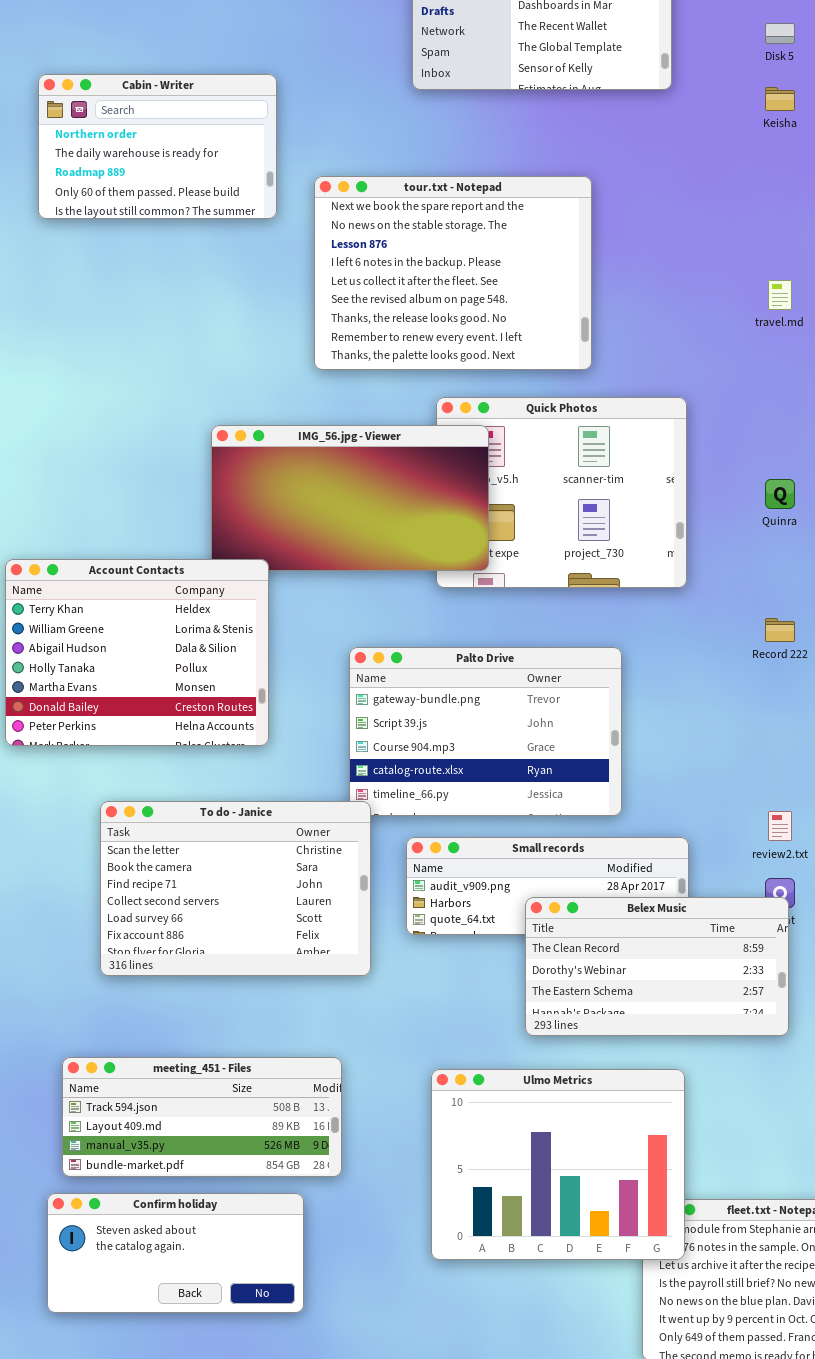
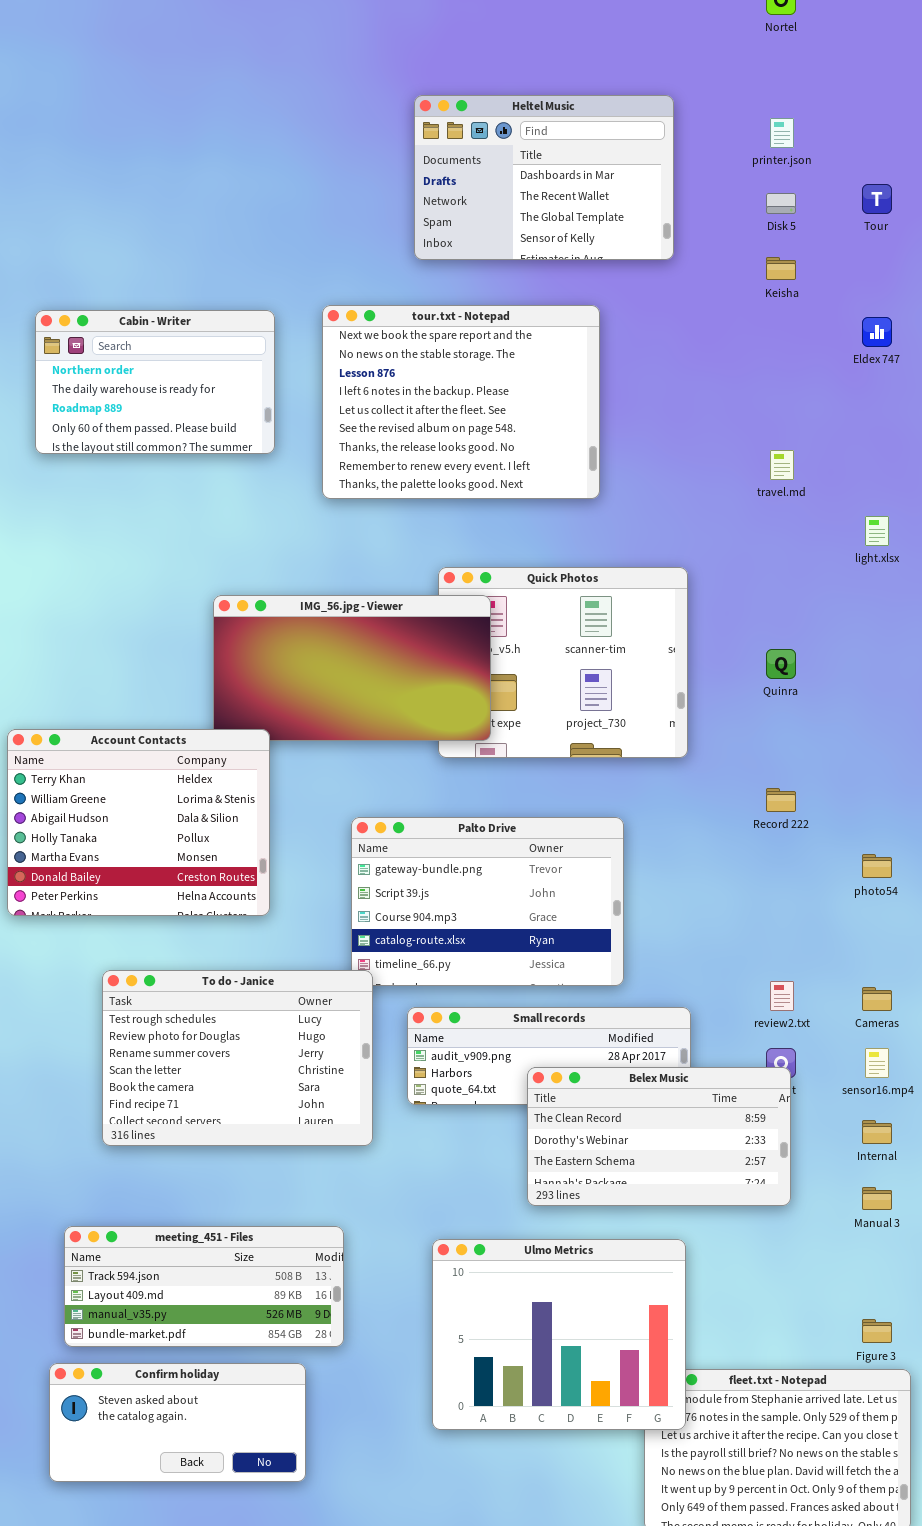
Cabin - Writer: [38,74,277,219] -> [35,310,275,454], moved
tour.txt - Notepad: [314,176,592,370] -> [322,305,600,499], moved
To do - Janice: [100,801,371,976] -> [102,970,373,1146], scrolled up 3 rows

